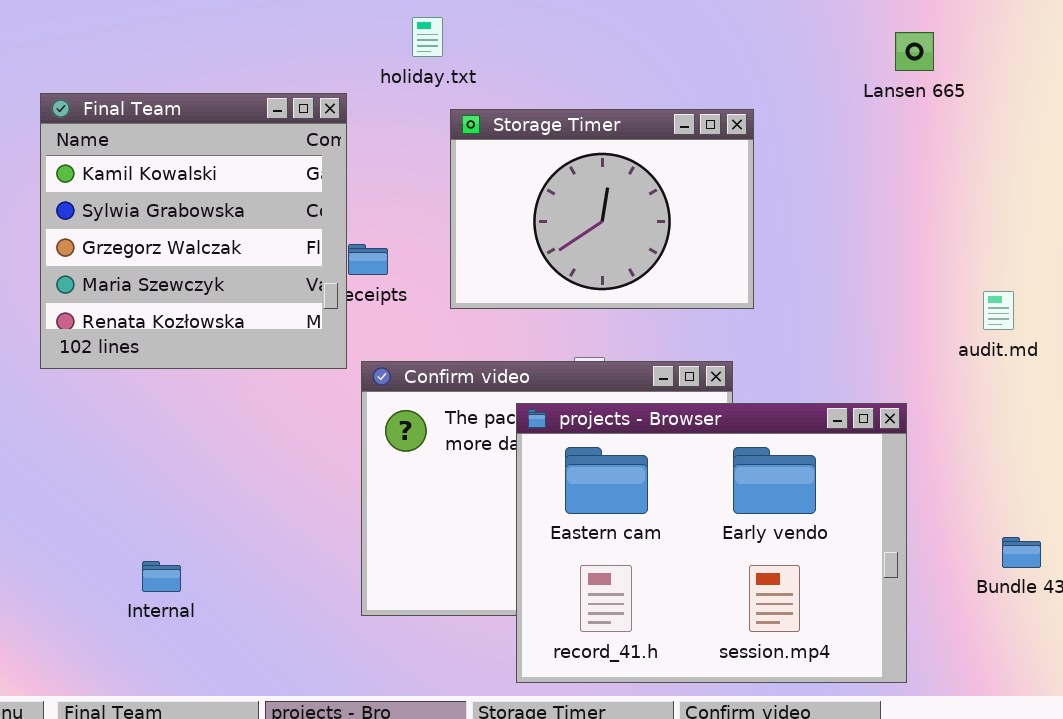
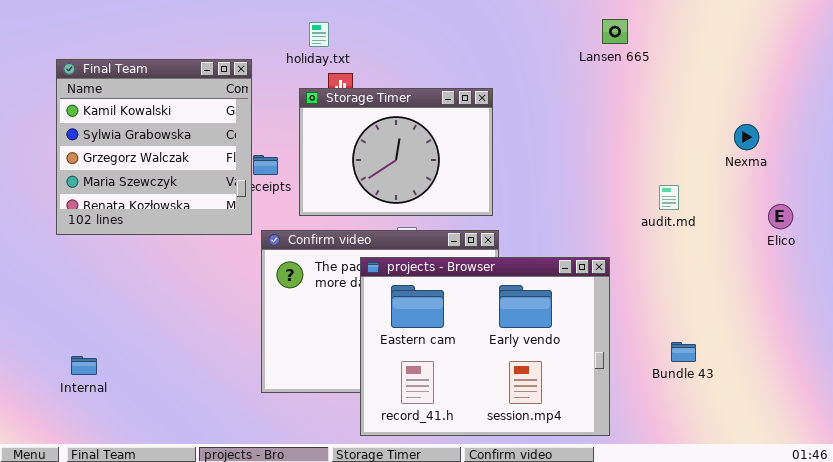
holiday.txt: [412,17,443,57] -> [309,22,329,47], moved
Storage Timer: [450,109,754,309] -> [299,88,493,216], moved
Internal: [142,561,181,592] -> [71,356,97,375], moved

